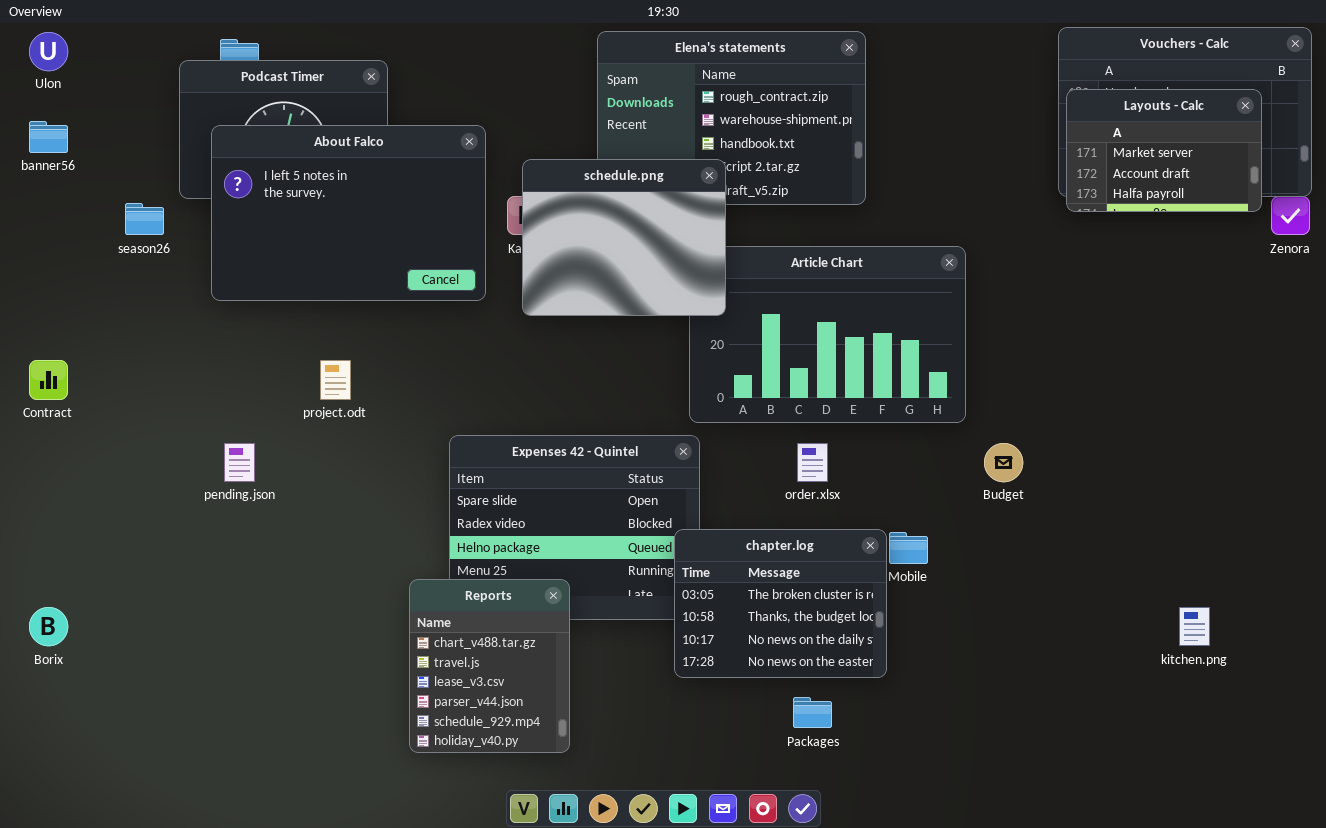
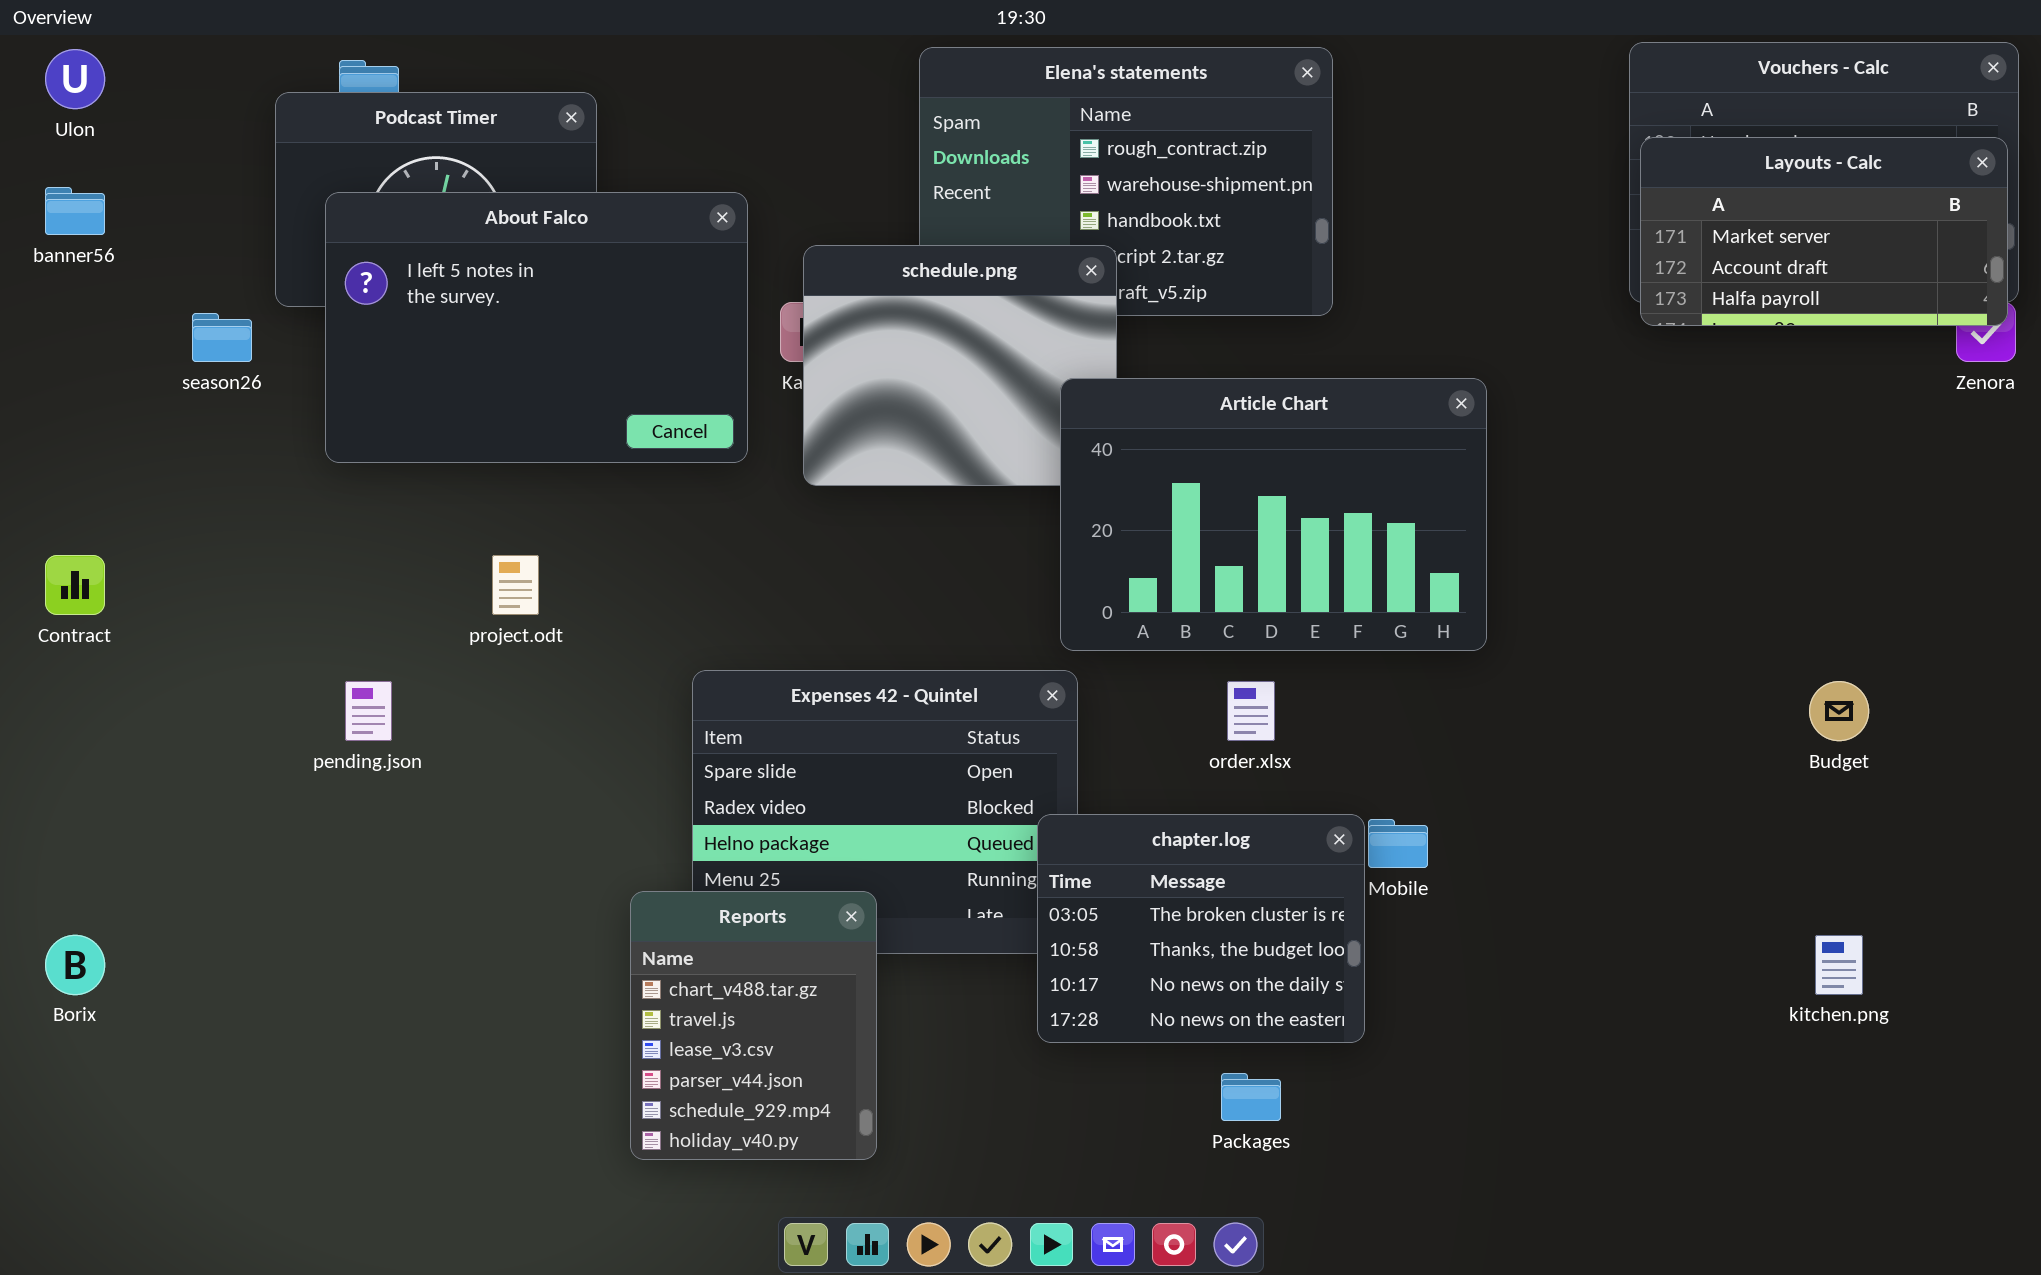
Layouts - Calc: [1066,89,1262,212] -> [1640,137,2008,326], resized
Article Chart: [689,246,966,423] -> [1060,378,1487,651], raised
Budget: [984,443,1023,482] -> [1809,681,1869,741], moved

